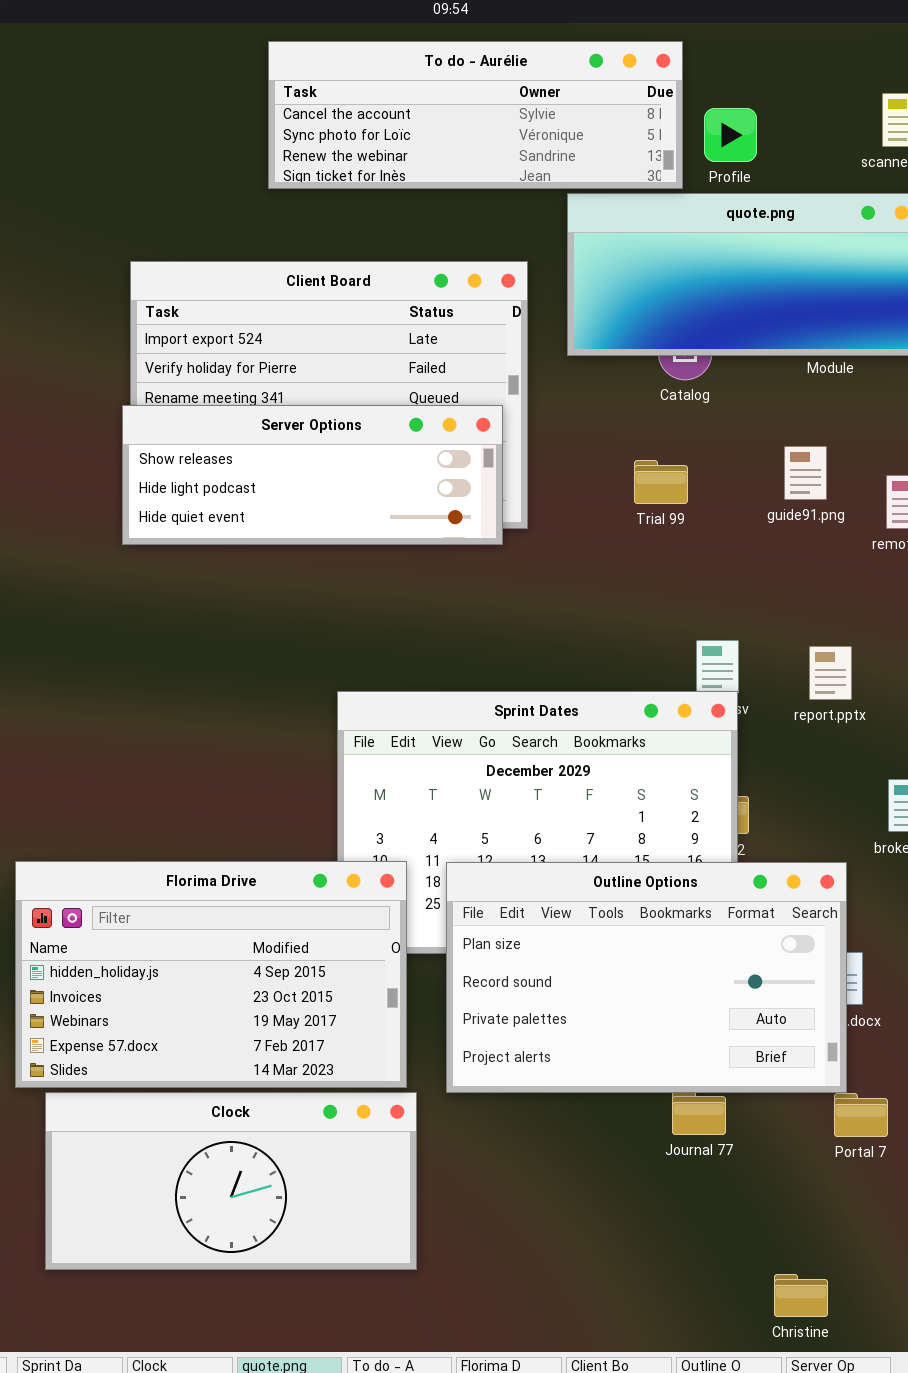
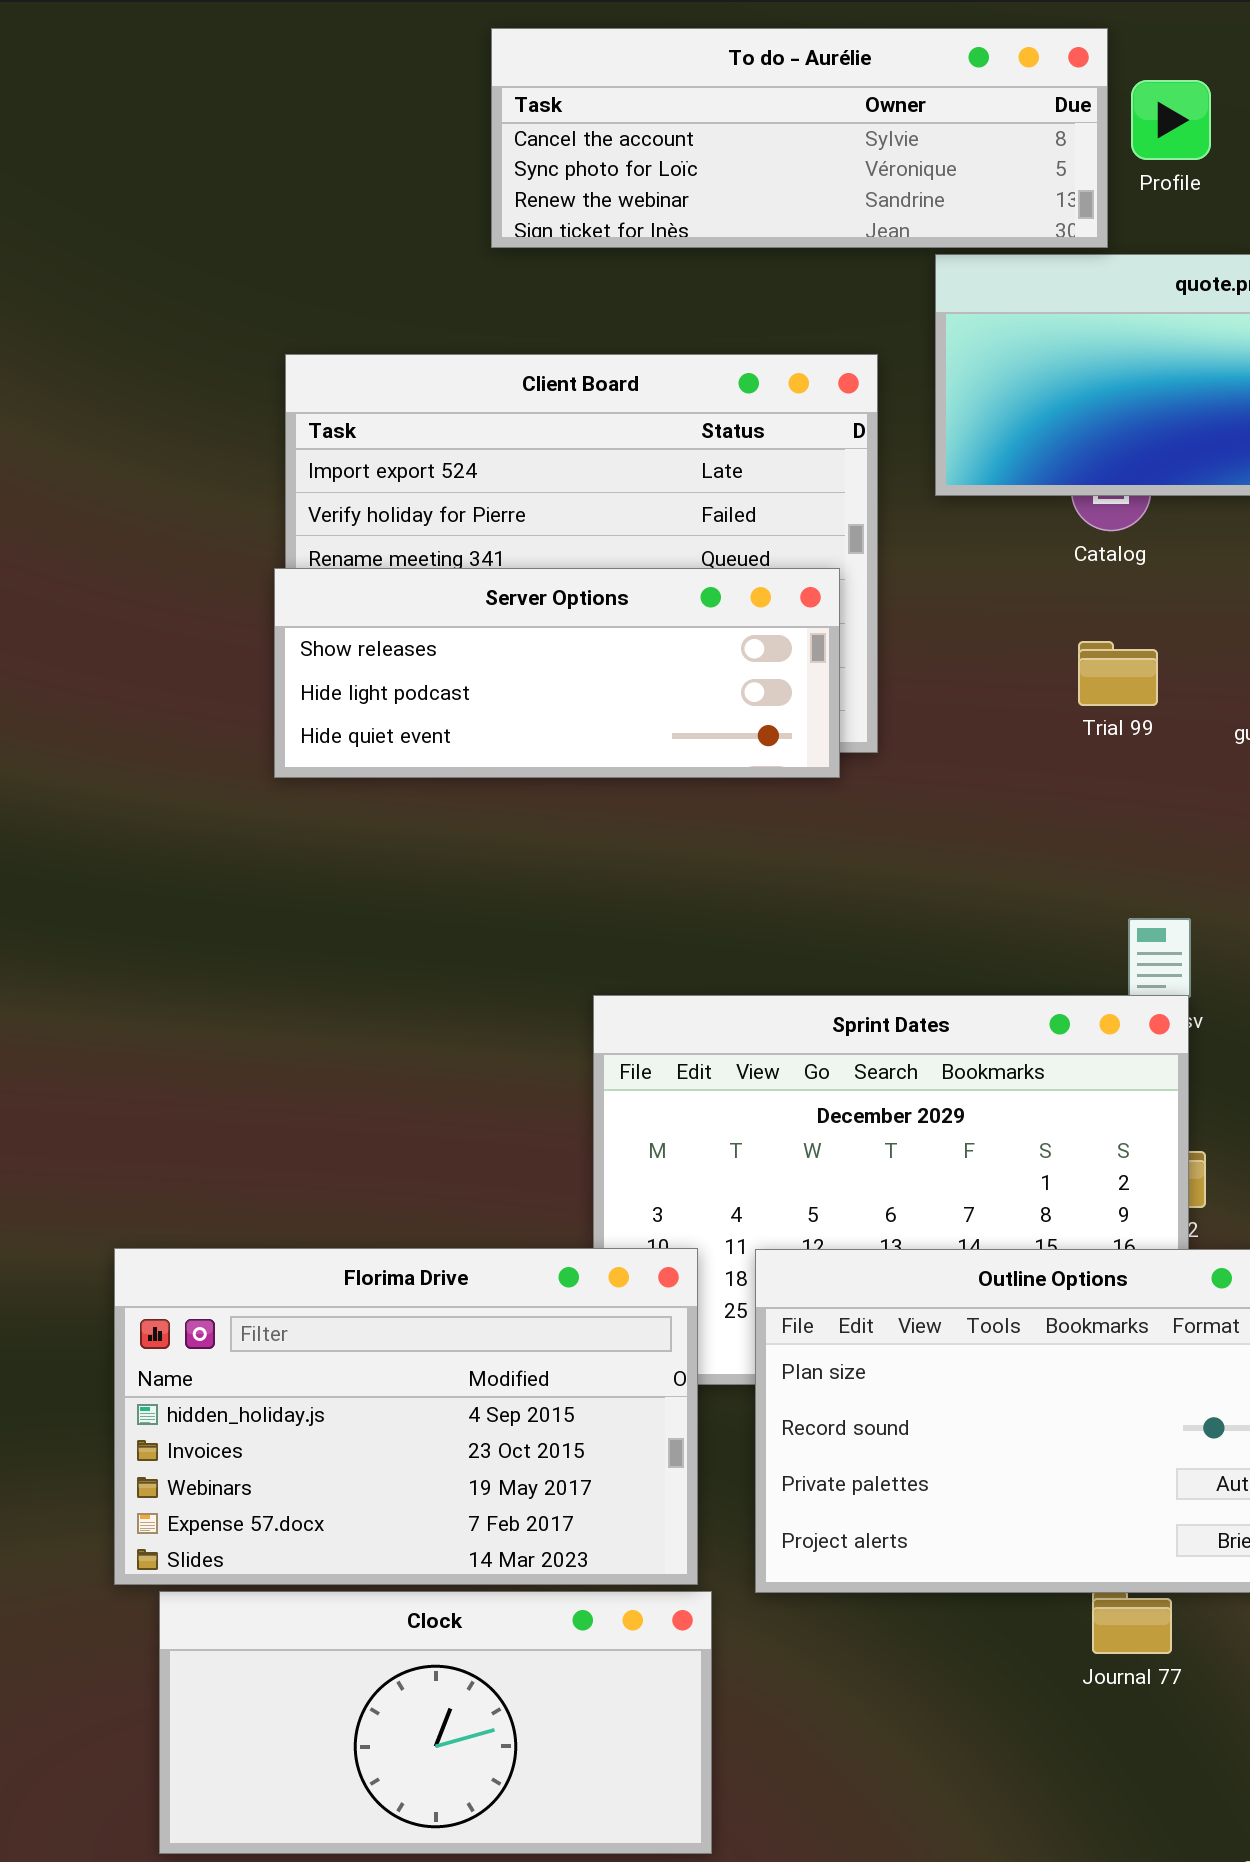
Profile: [704,108,757,162] -> [1131,80,1211,160], moved
Trial 99: [634,460,688,504] -> [1078,641,1158,706], moved

